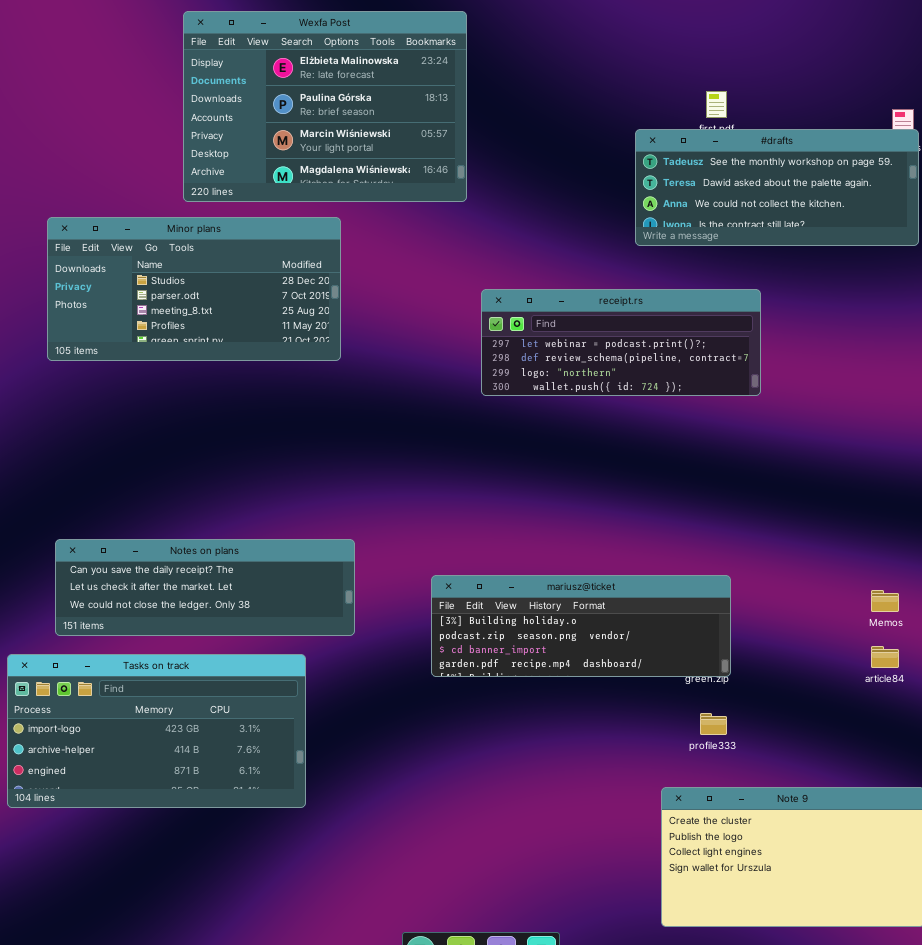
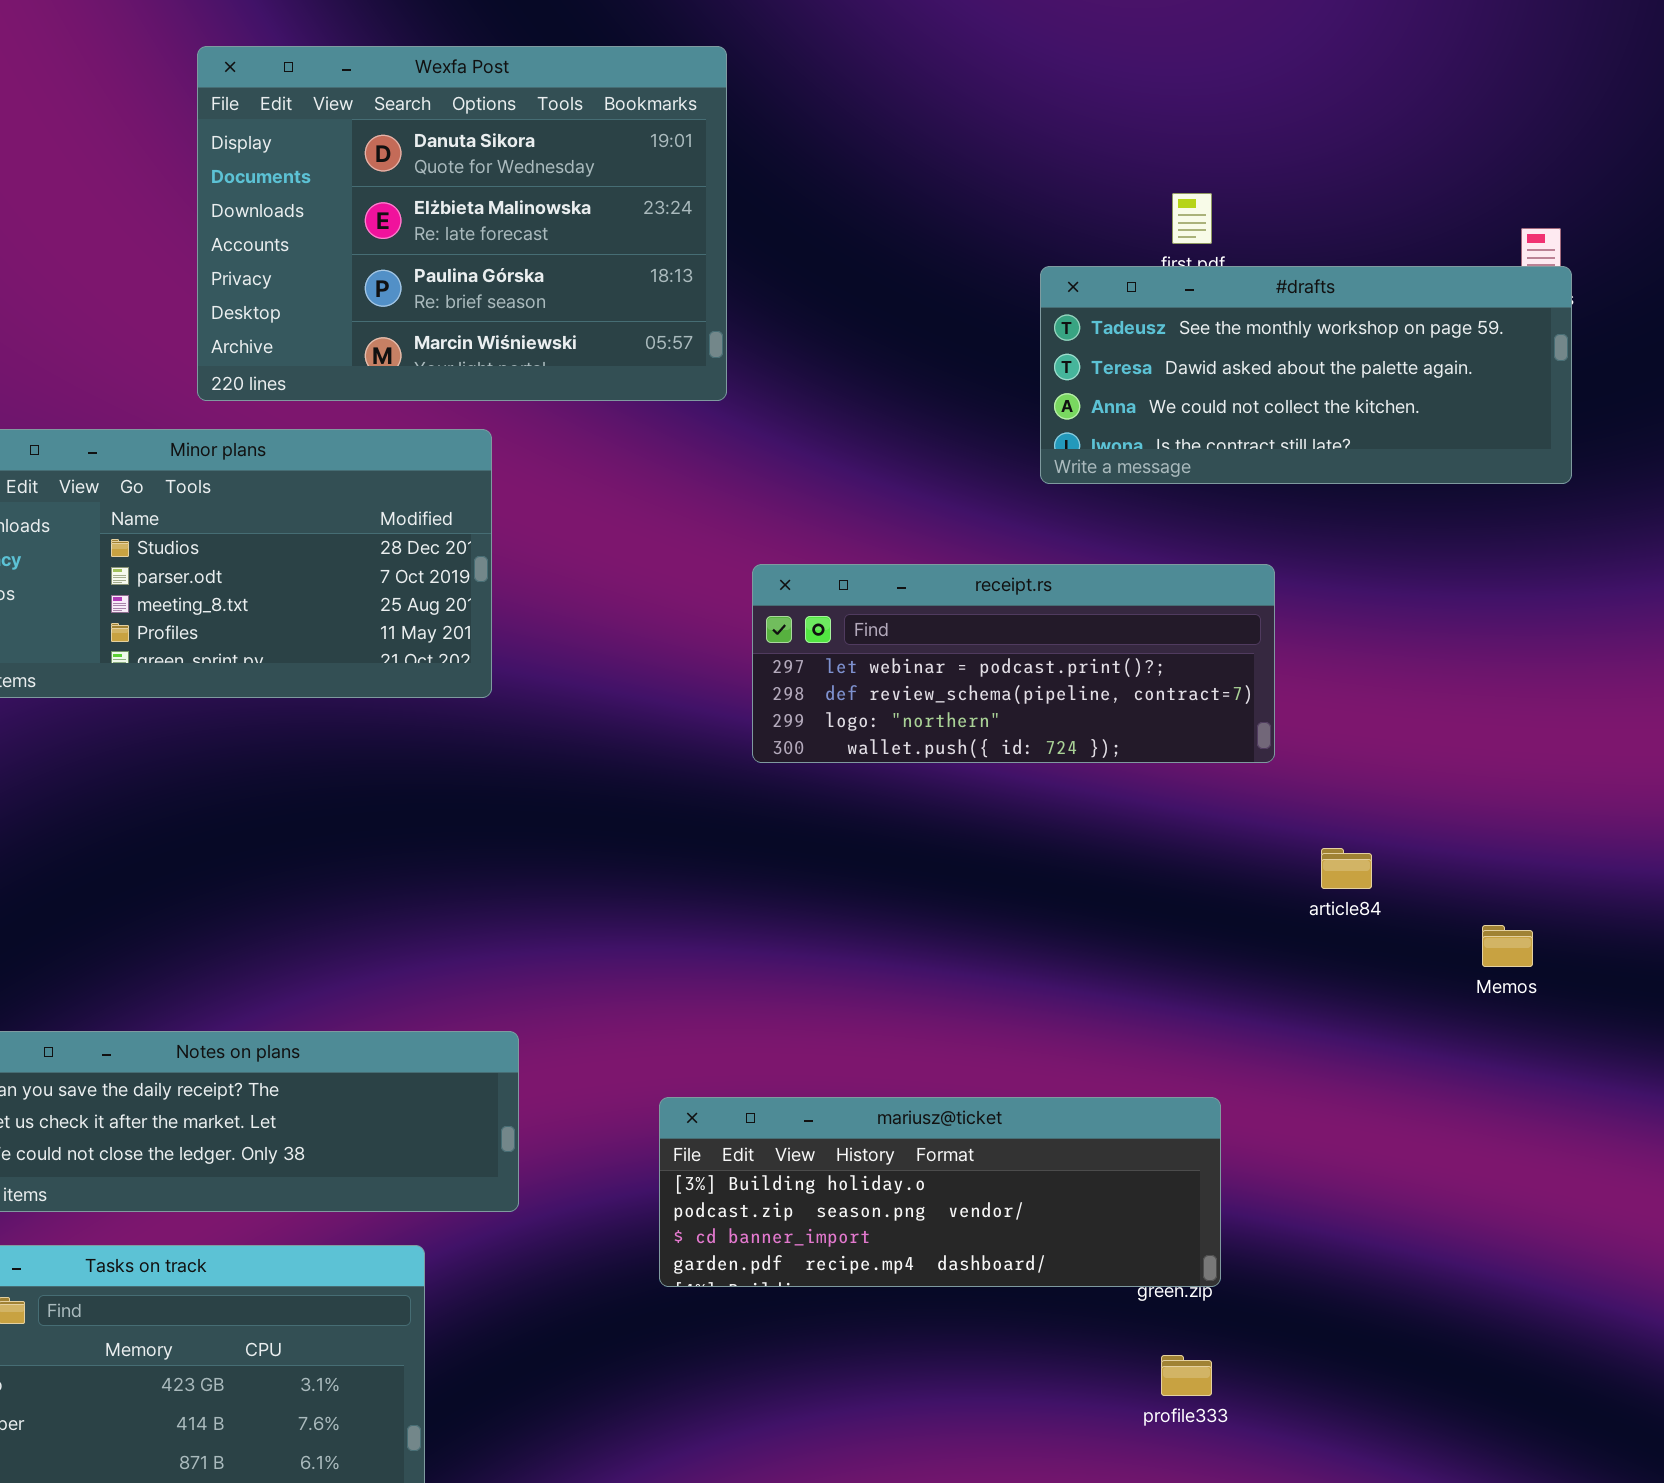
Wexfa Post: [183,11,467,202] -> [197,46,727,401], scrolled up 1 row
Memos: [871,590,899,612] -> [1482,925,1533,967], moved
article84: [871,646,899,668] -> [1321,848,1372,889], moved

